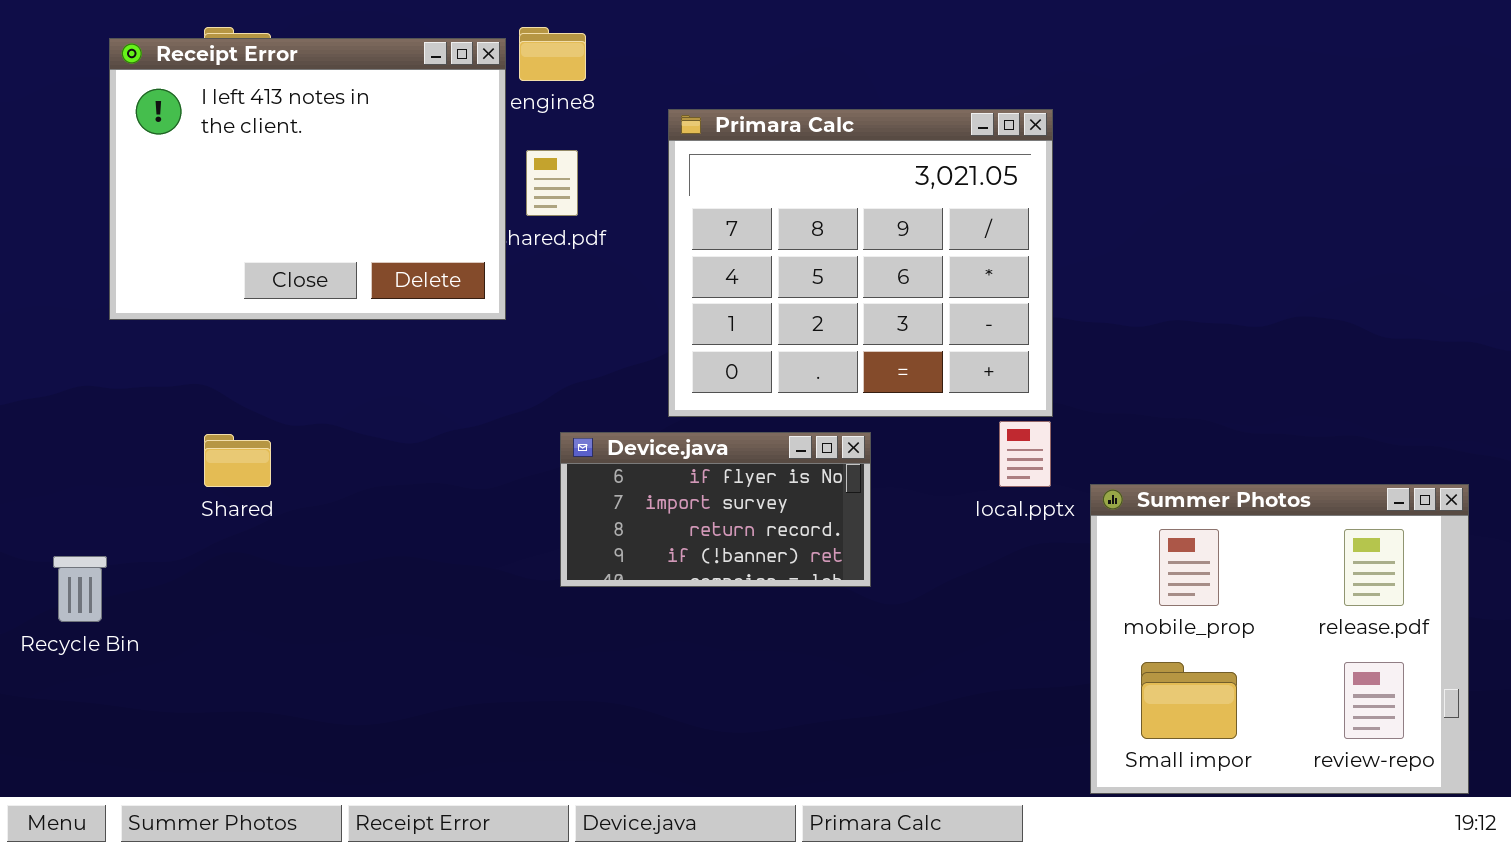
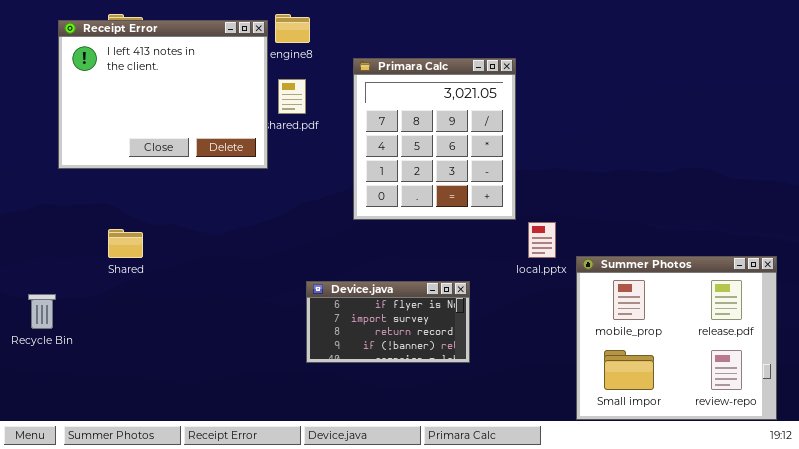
Primara Calc: [668,109,1053,417] -> [353,58,516,220], resized
Device.java: [560,432,871,587] -> [306,281,470,363], moved

